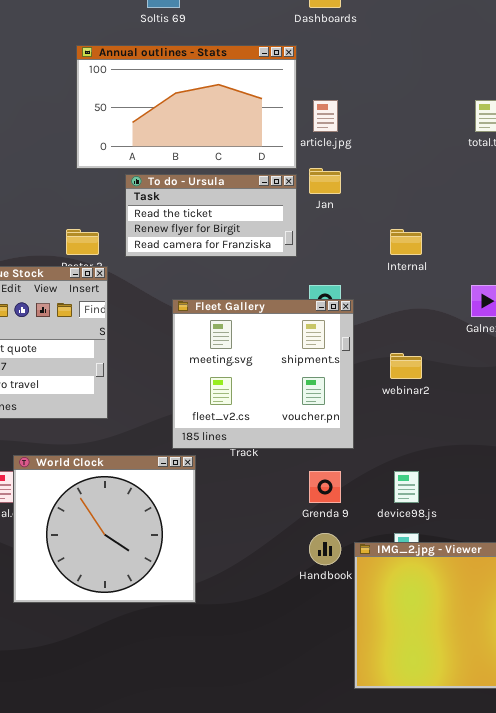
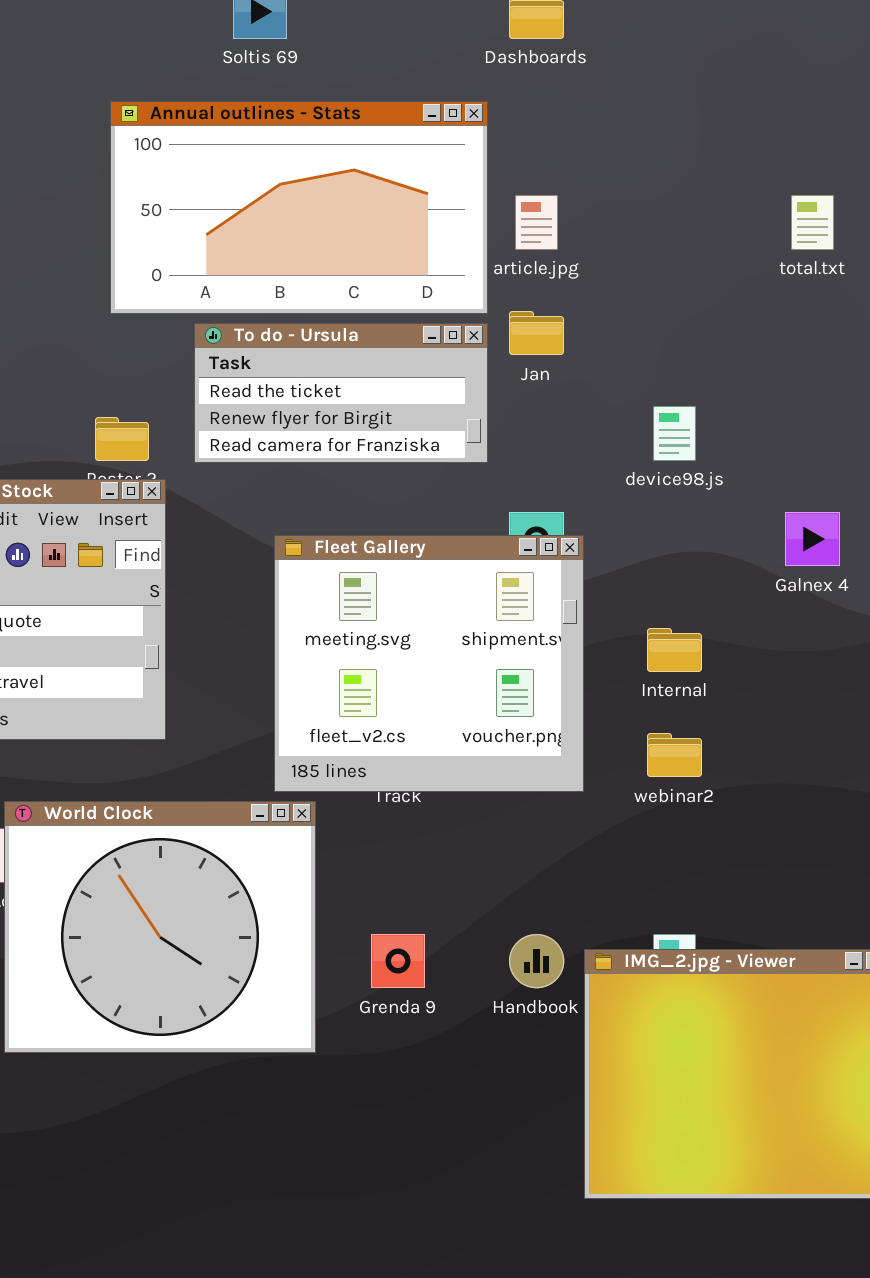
Internal: [390,229,422,255] -> [647,628,702,672], moved
webinar2: [390,353,422,379] -> [647,733,702,777], moved
Grenda 9: [309,471,341,503] -> [371,934,425,988], moved
device98.js: [394,471,419,503] -> [653,406,696,461], moved

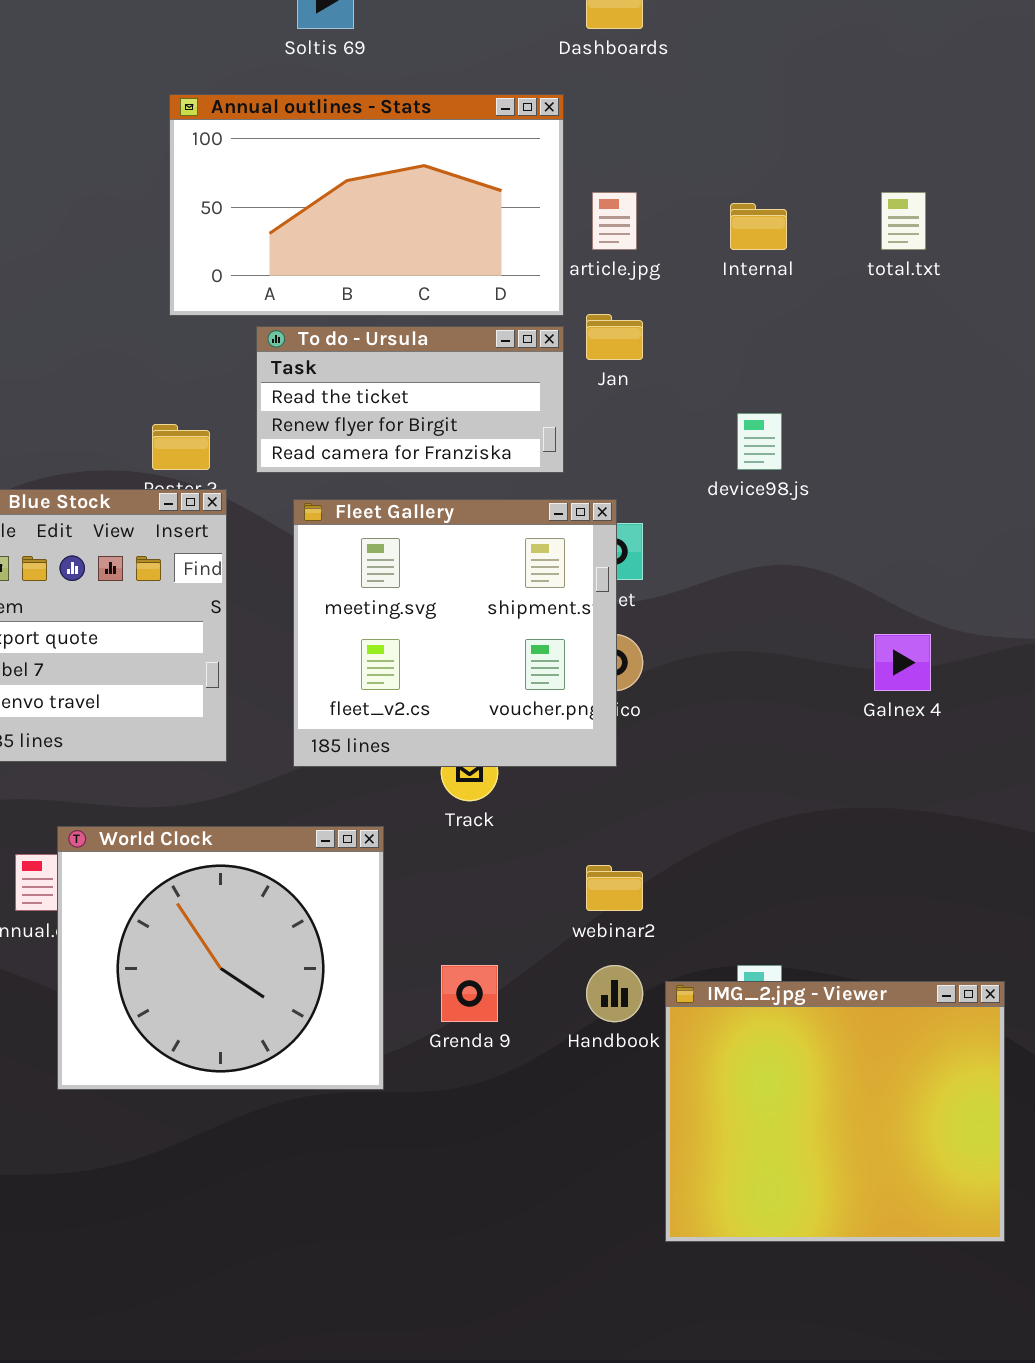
Galnex 4: [785,512,840,566] -> [874,634,931,691], moved
Fleet Gallery: [274,535,584,792] -> [293,499,617,767], moved
Internal: [647,628,702,672] -> [730,203,787,250], moved
webinar2: [647,733,702,777] -> [586,865,643,911], moved

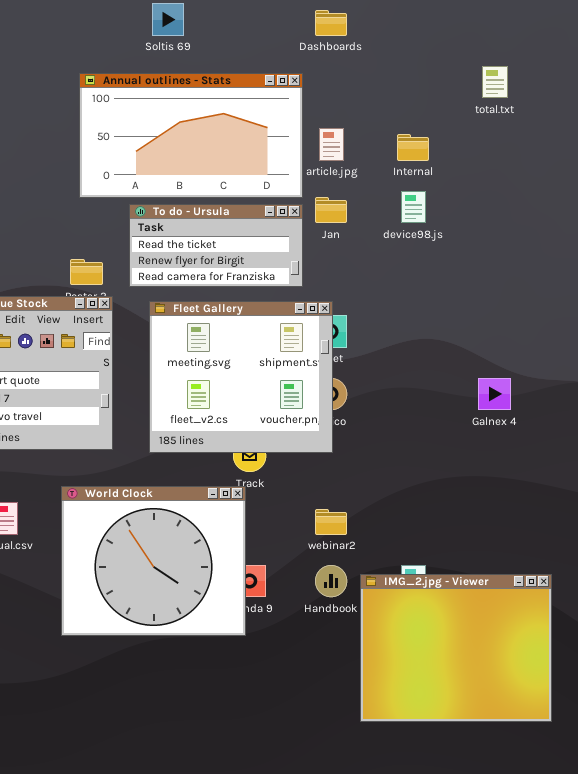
total.txt: [881,192,926,250] -> [482,66,508,98], moved
device98.js: [737,413,782,470] -> [401,191,426,223], moved
World Clock: [57,826,384,1090] -> [61,486,246,636], moved

